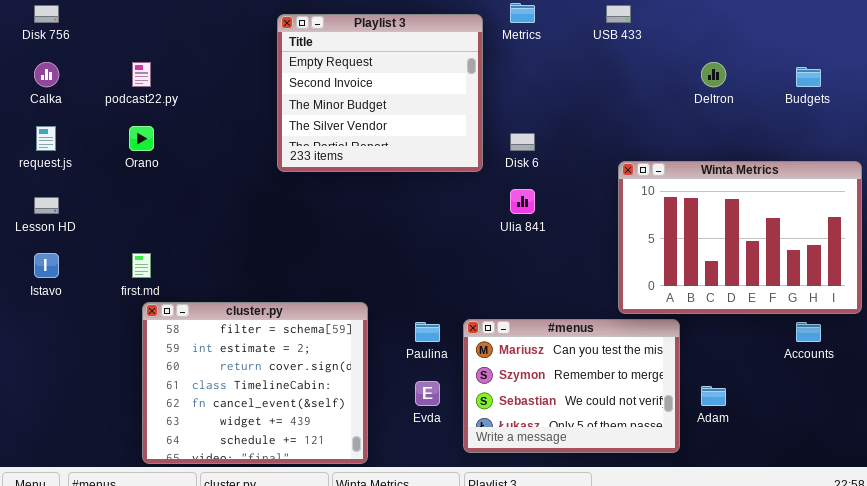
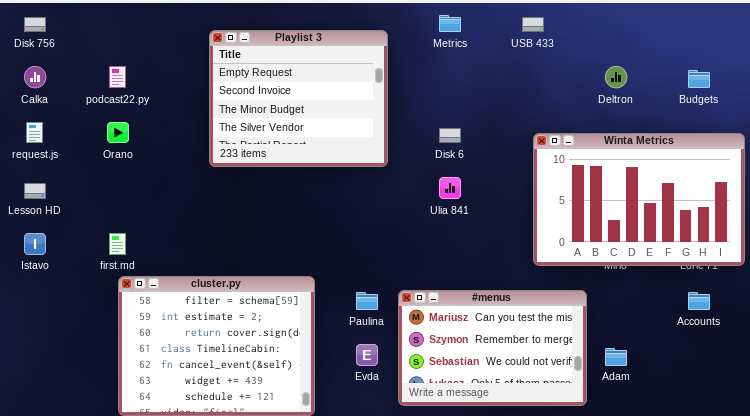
Playlist 3: [277,14,483,172] -> [209,30,388,167], moved
Winta Metrics: [618,161,862,314] -> [533,133,745,266], moved

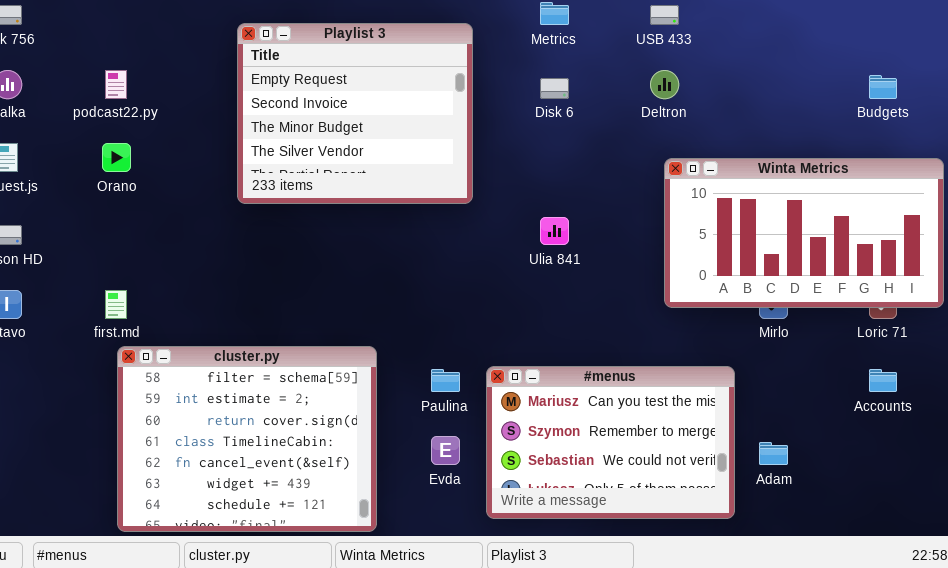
Deltron: [605,66,627,88] -> [650,70,679,99], moved
Disk 6: [439,128,461,143] -> [540,78,569,99], moved
Winta Metrics: [533,133,745,266] -> [664,158,944,308], resized

